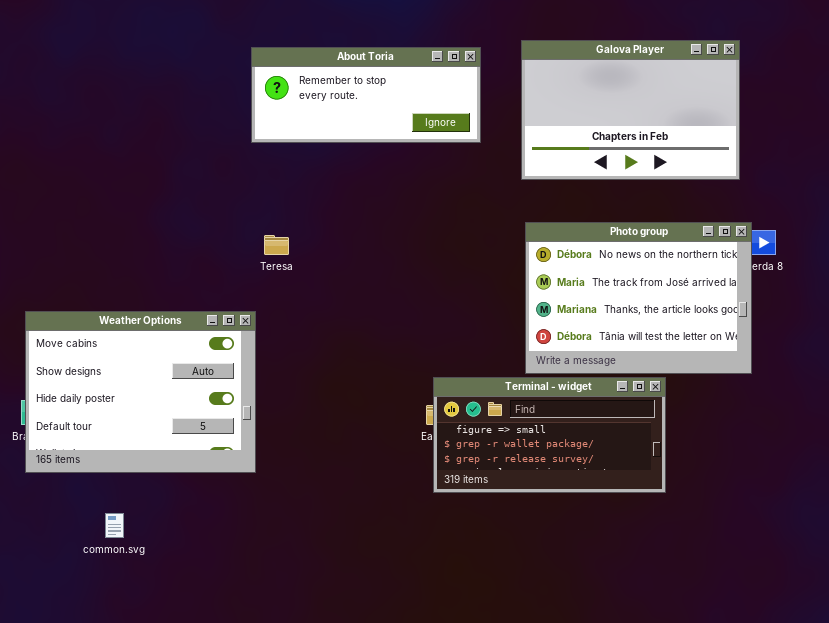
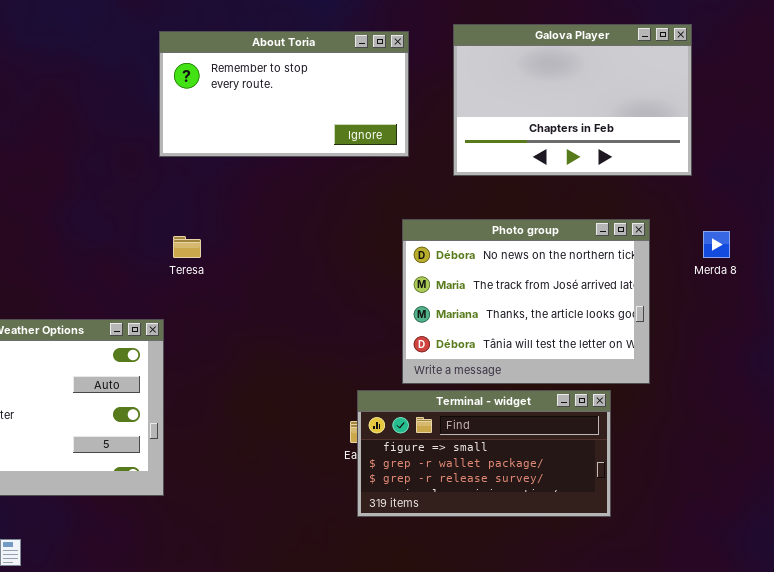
About Toria: [251,47,481,143] -> [159,31,409,157], resized
Photo group: [525,222,752,374] -> [402,219,650,384], moved

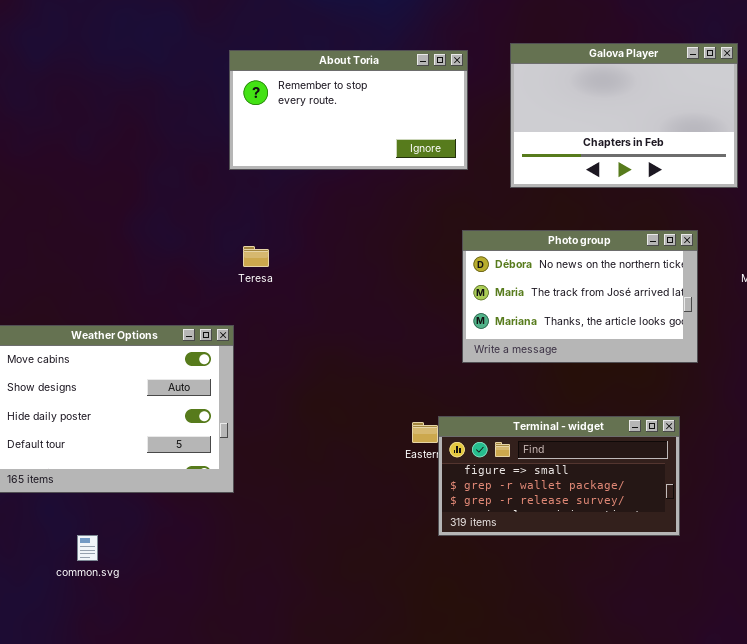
Photo group: [402,219,650,384] -> [462,230,698,363], resized
Terminal - widget: [357,390,611,517] -> [438,416,680,536], moved

